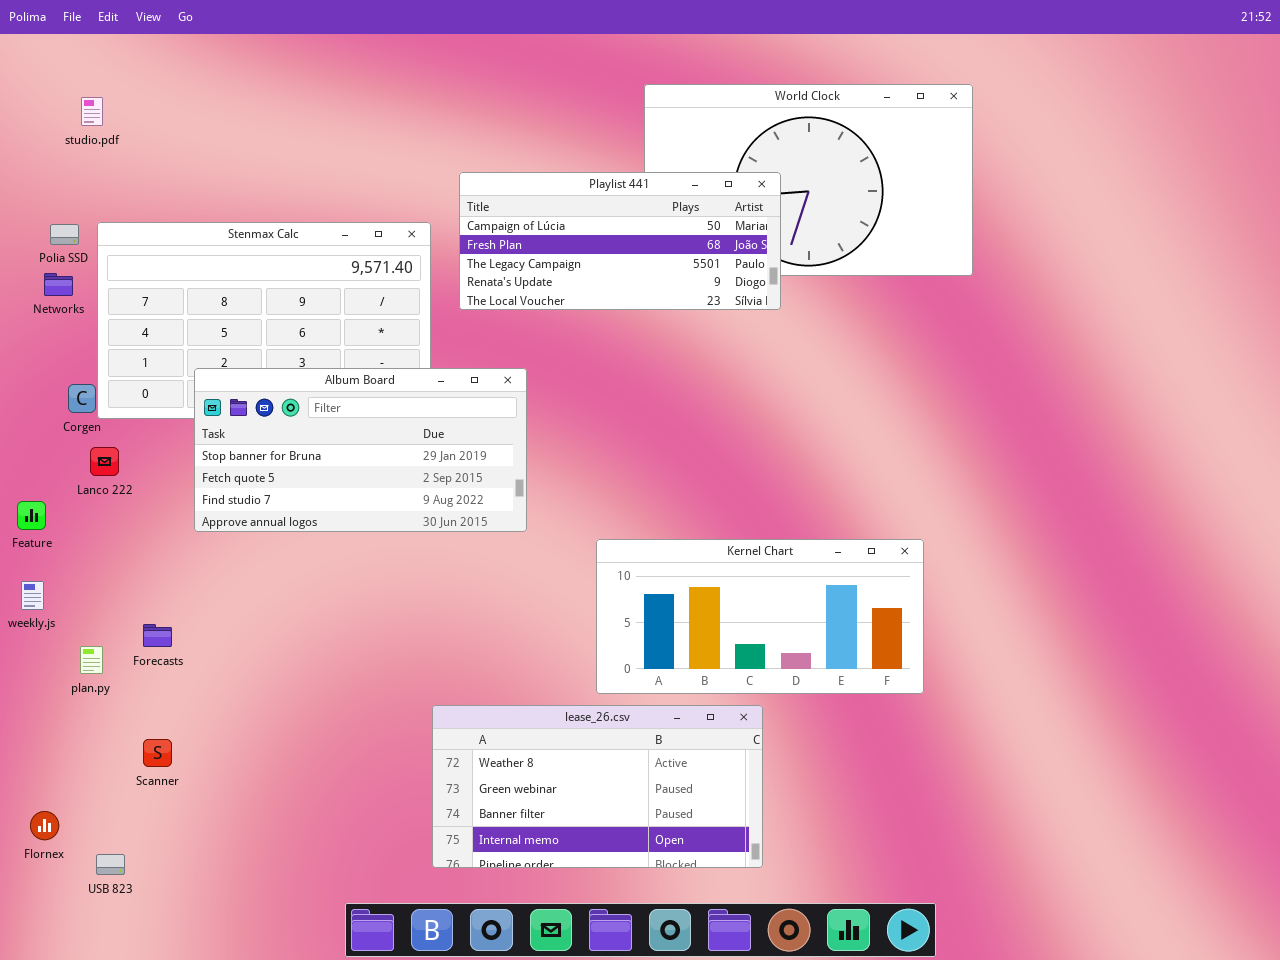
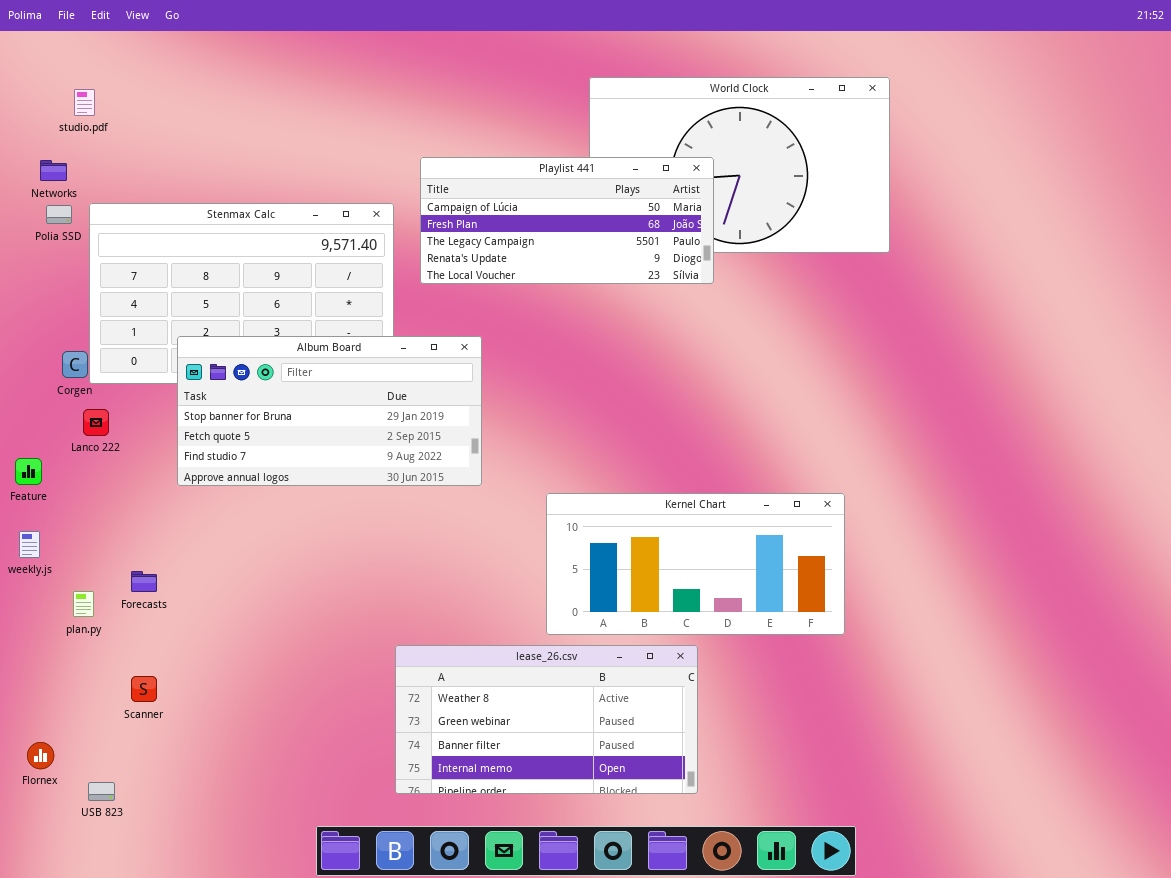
Networks: [44,273,73,296] -> [40,160,67,181], moved

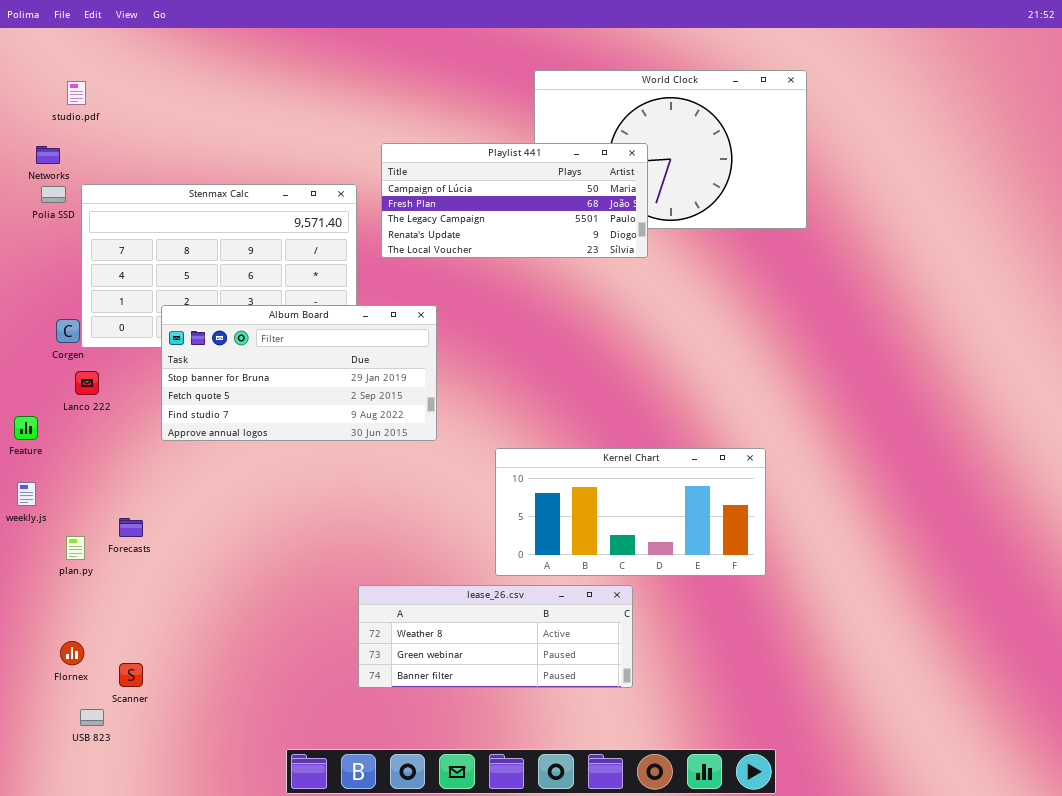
lease_26.csv: [395,645,698,794] -> [358,585,633,688], resized
Scanner: [131,676,157,702] -> [119,663,143,687], moved
Flornex: [27,742,54,769] -> [60,641,84,665], moved

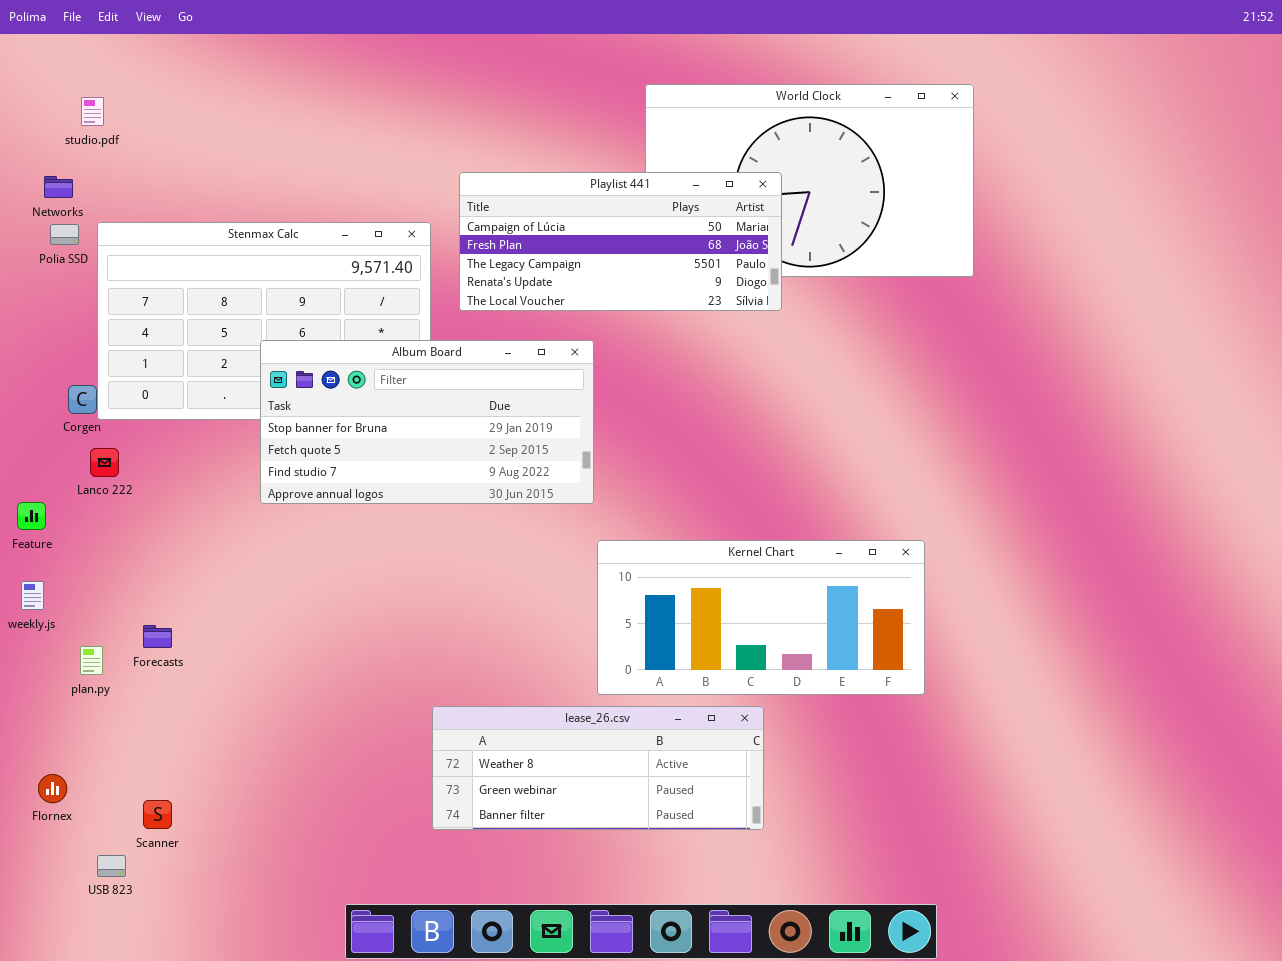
Album Board: [161,305,437,441] -> [260,340,594,504], moved
Flornex: [60,641,84,665] -> [38,774,67,803], moved

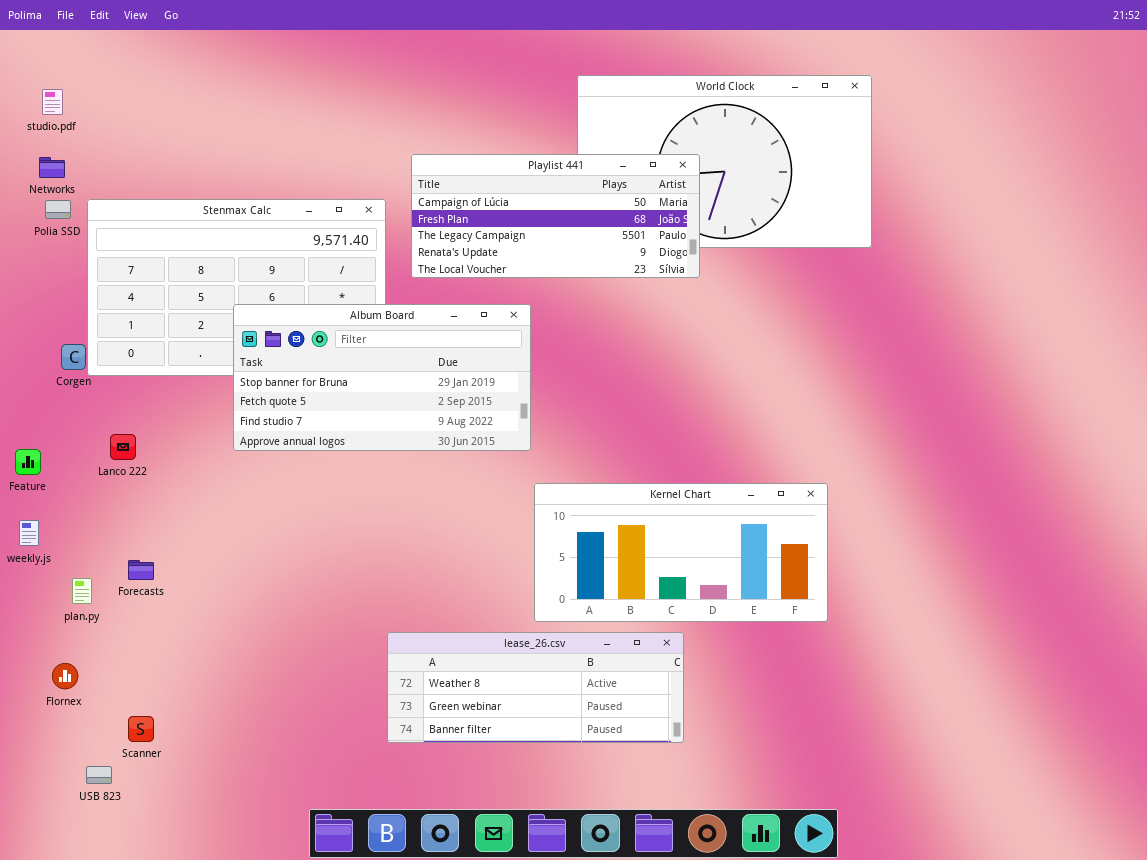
studio.pdf: [81,97,104,126] -> [42,89,63,115], moved
Lanco 222: [90,448,119,477] -> [110,434,136,460], moved
Flornex: [38,774,67,803] -> [52,663,78,689], moved

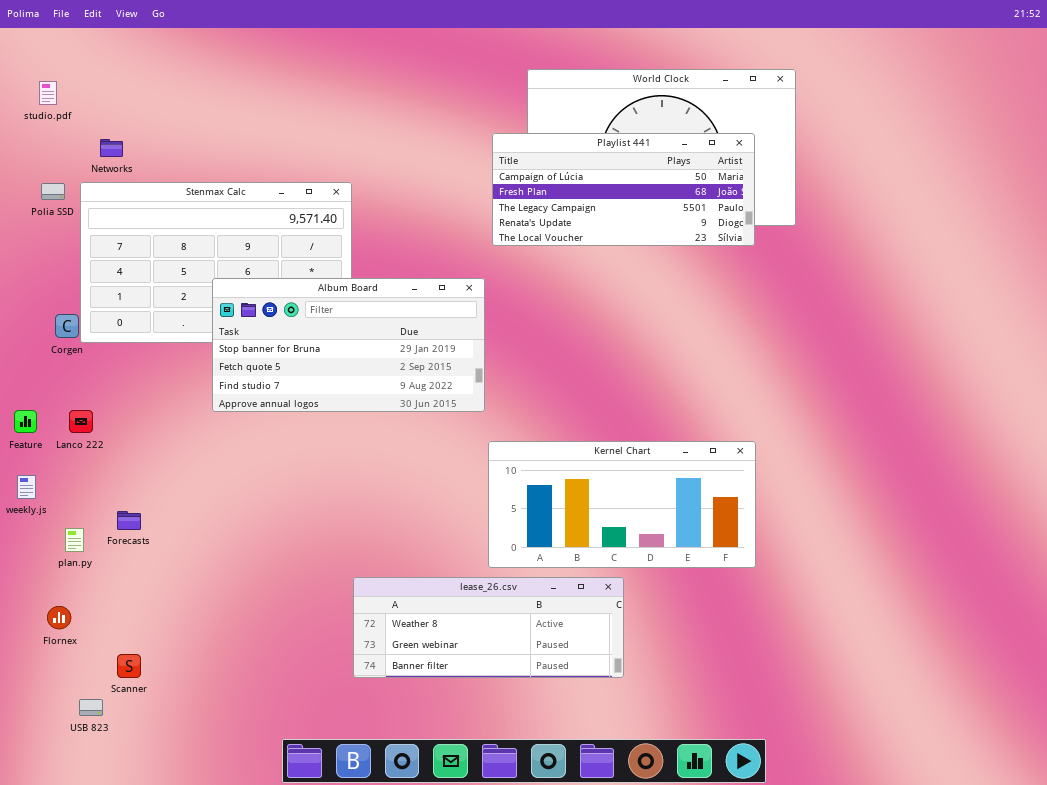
Playlist 441: [411,154,700,278] -> [492,133,755,246], moved
Networks: [39,157,65,178] -> [100,139,123,157], moved
Lanco 222: [110,434,136,460] -> [69,410,93,433], moved

